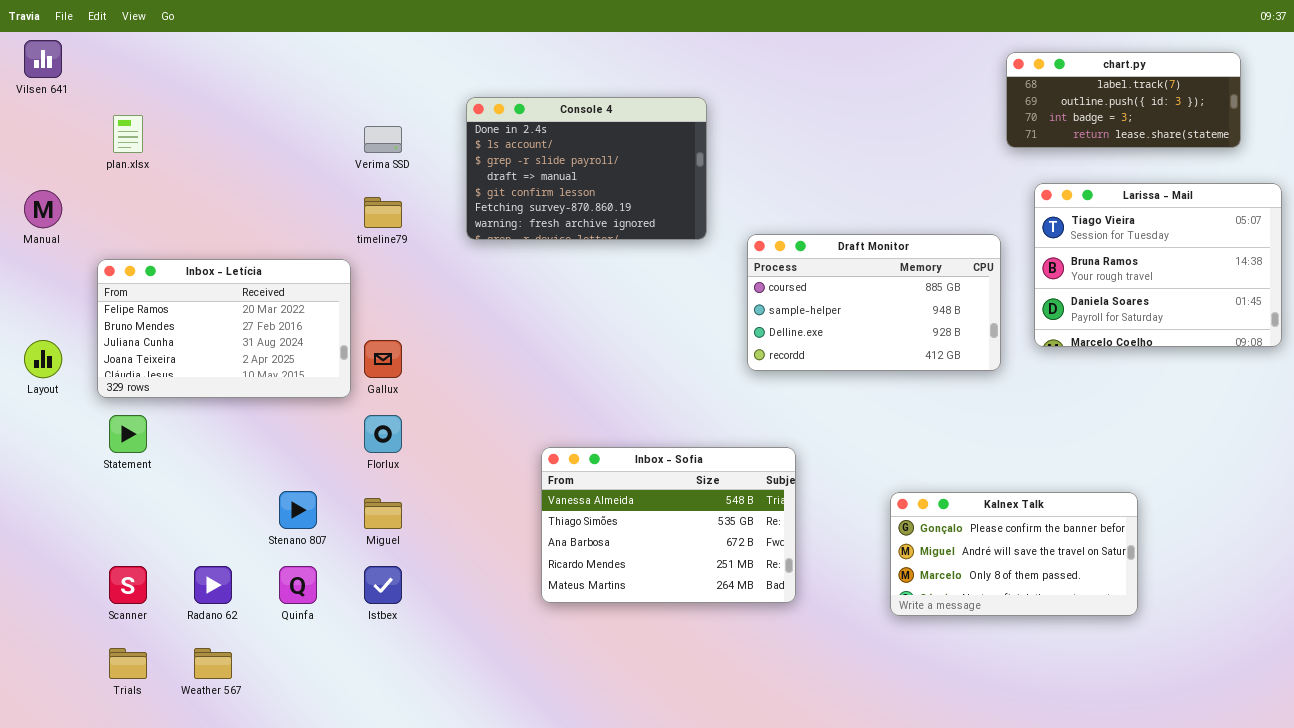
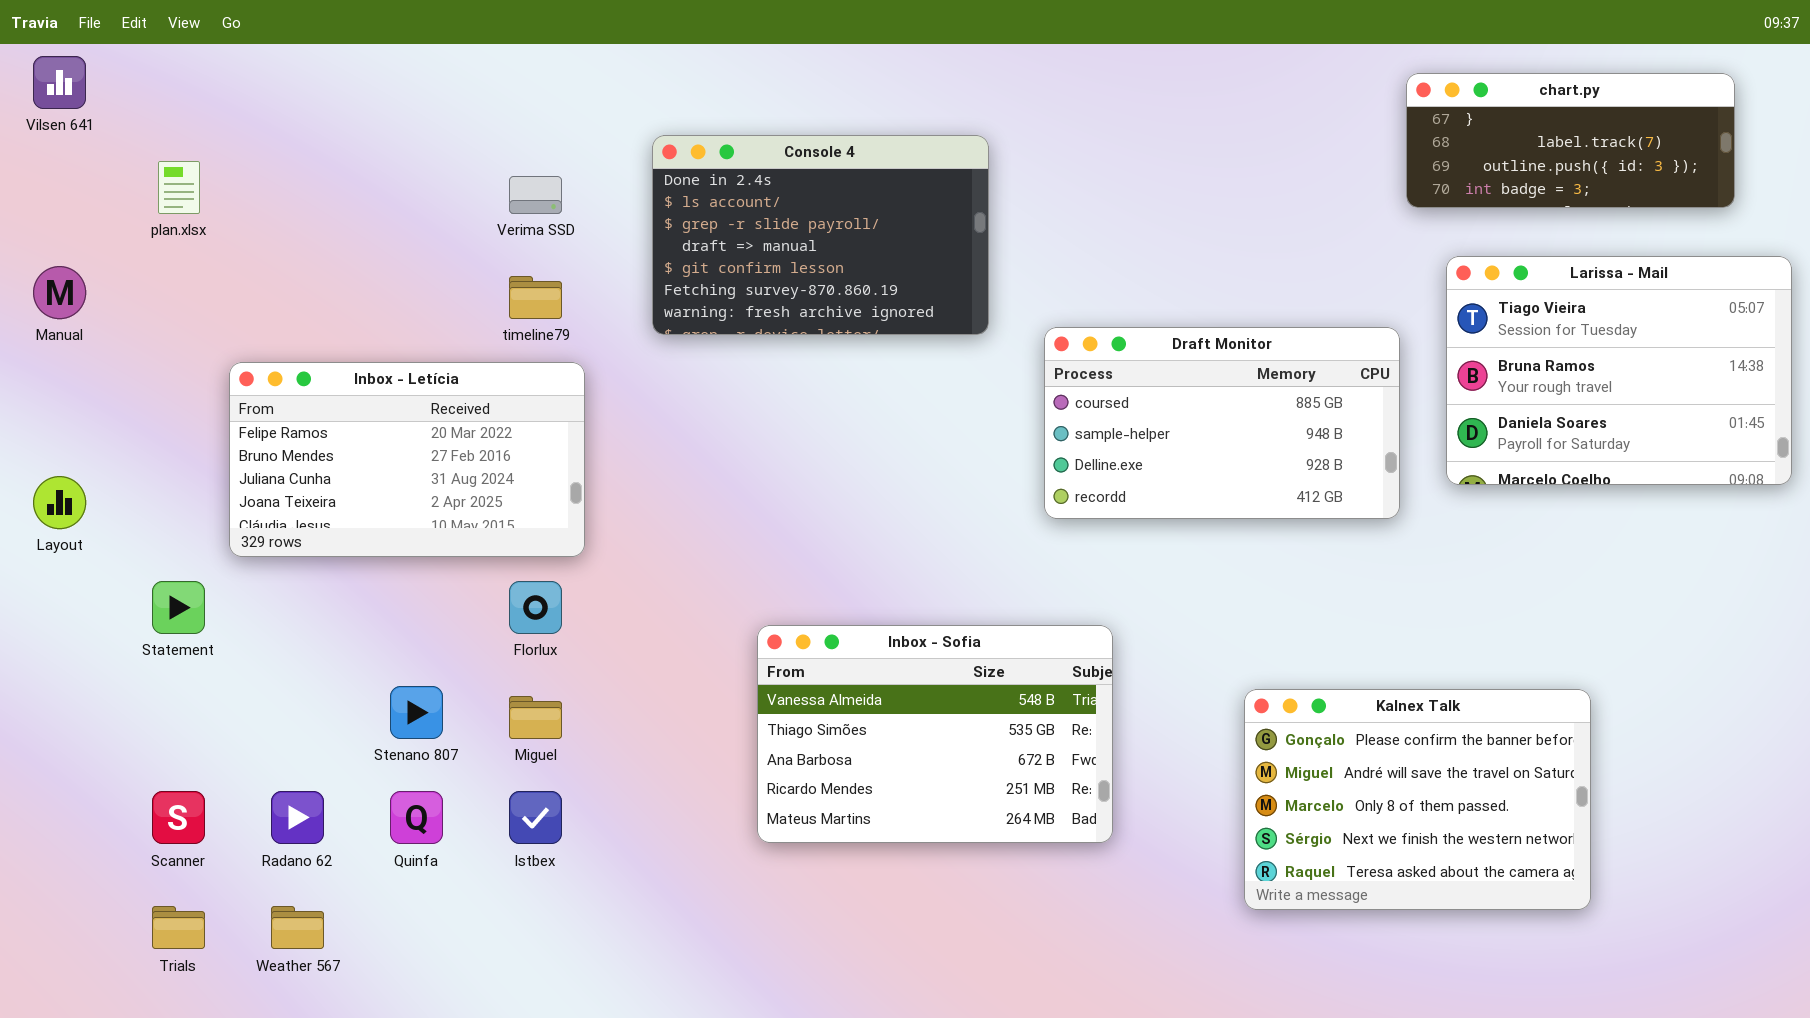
chart.py: [1006,52,1241,148] -> [1406,73,1735,208], scrolled up 1 row
Inbox - Letícia: [97,259,351,398] -> [229,362,585,557], moved
Kalnex Talk: [890,492,1138,616] -> [1244,689,1591,910], resized

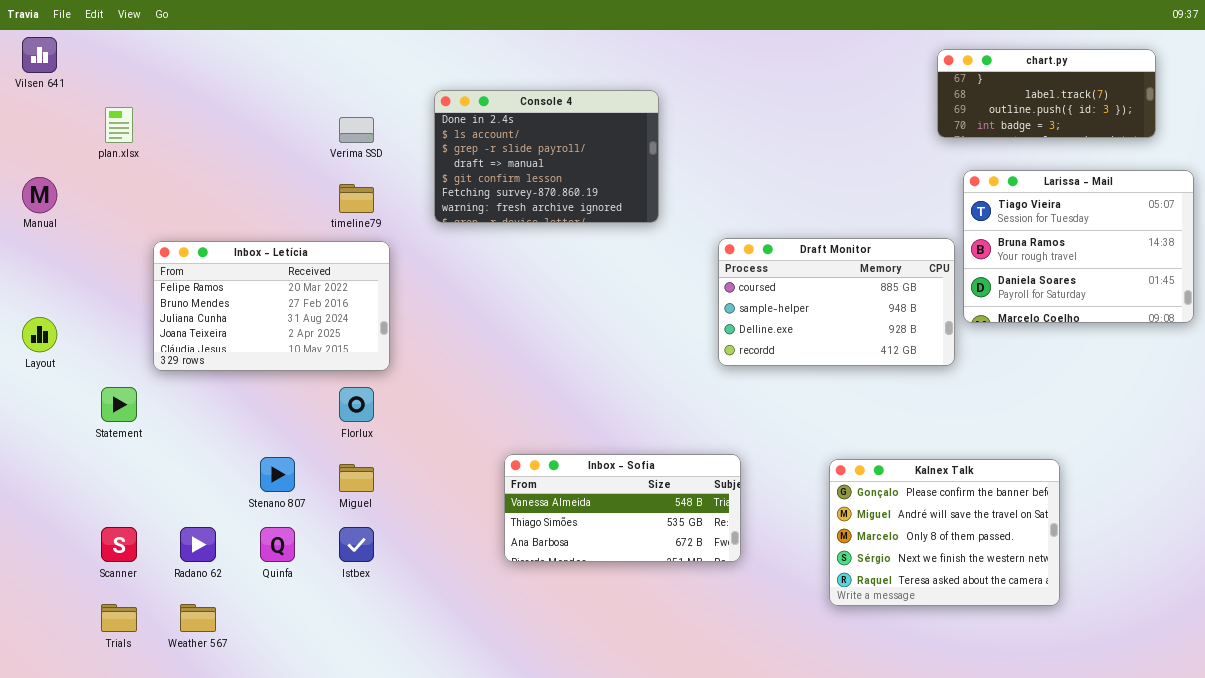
Draft Monitor: [1044,327,1400,519] -> [718,238,955,366], moved
Inbox - Sofia: [757,625,1113,843] -> [504,454,741,562], resized

